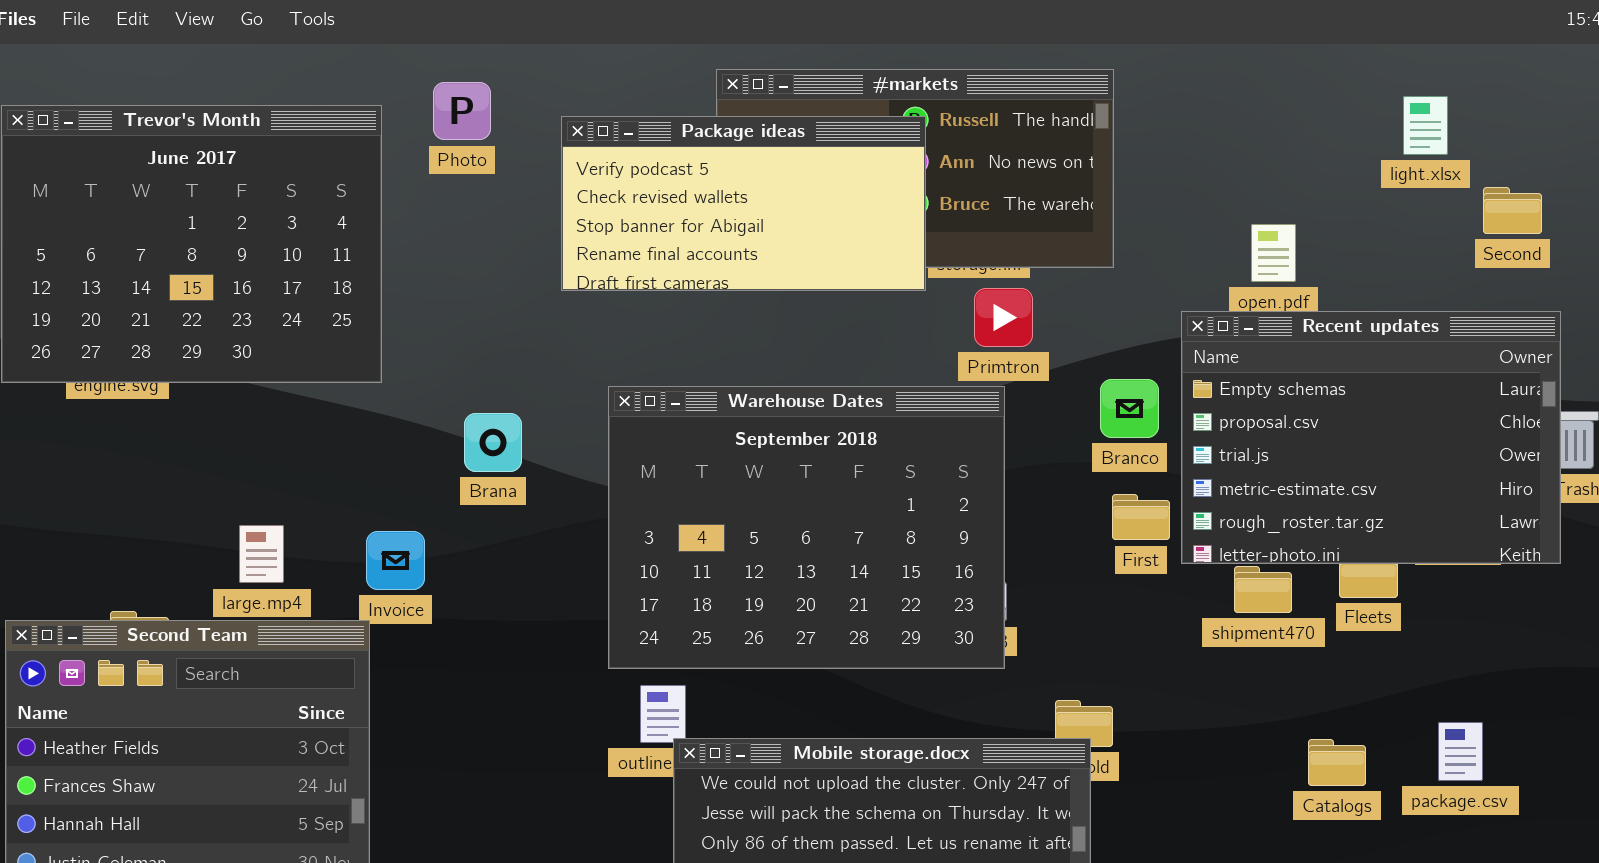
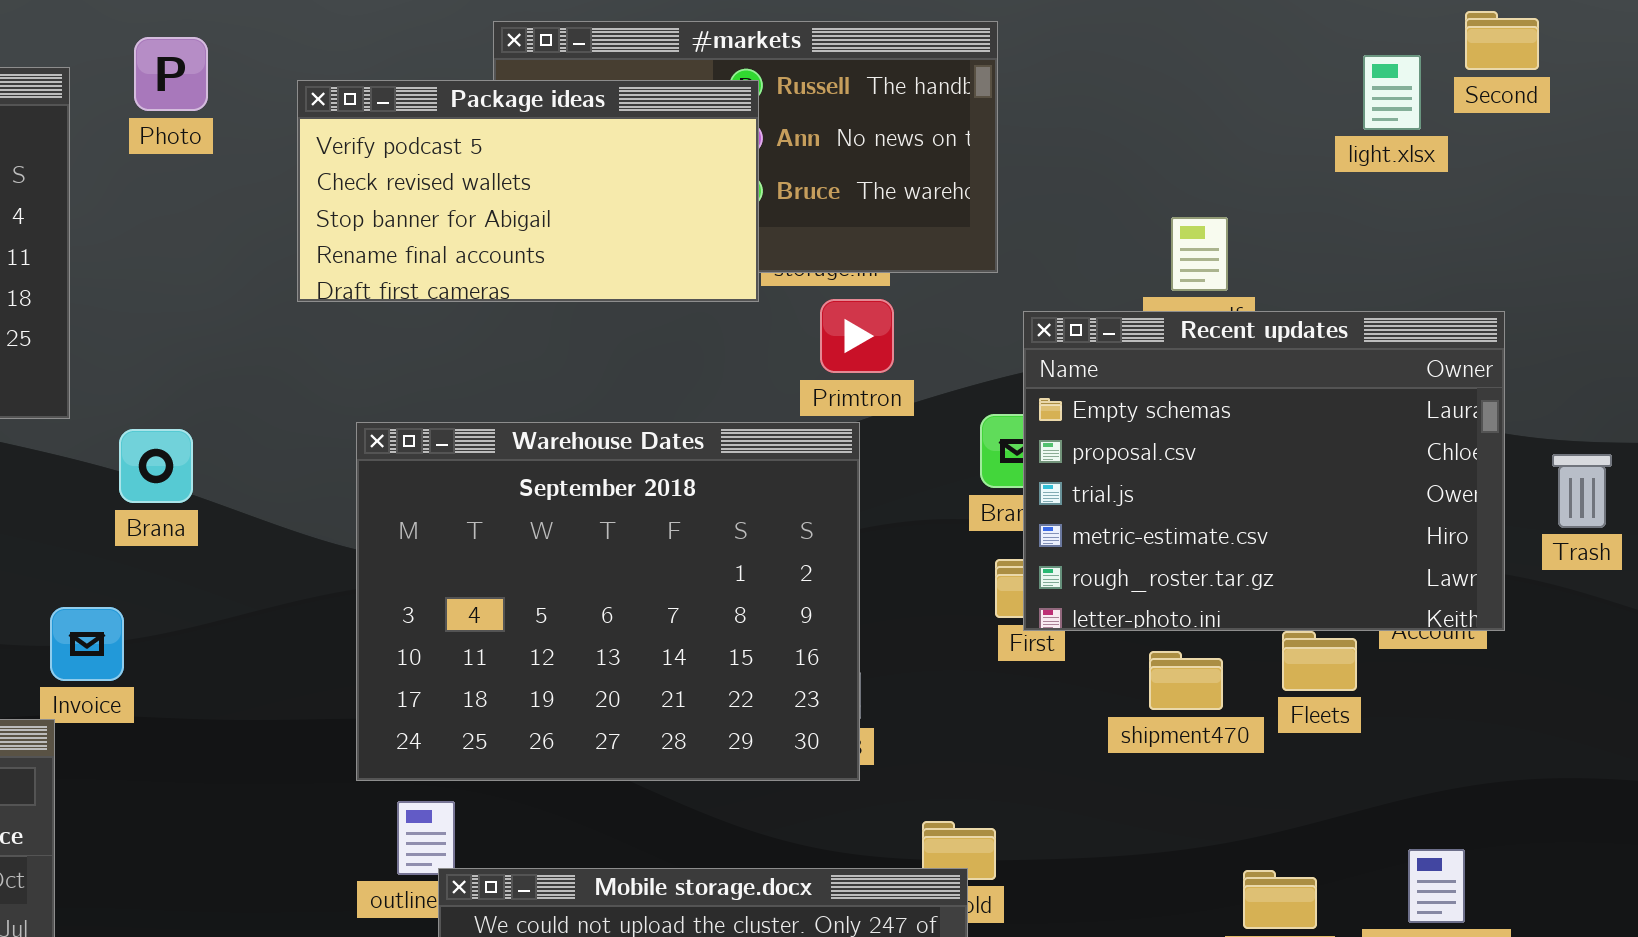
Second: [1483,187,1542,234] -> [1465,11,1539,70], moved
Recent updates: [1181,311,1561,564] -> [1023,311,1505,631], moved
Brana: [464,413,522,472] -> [119,429,193,503], moved

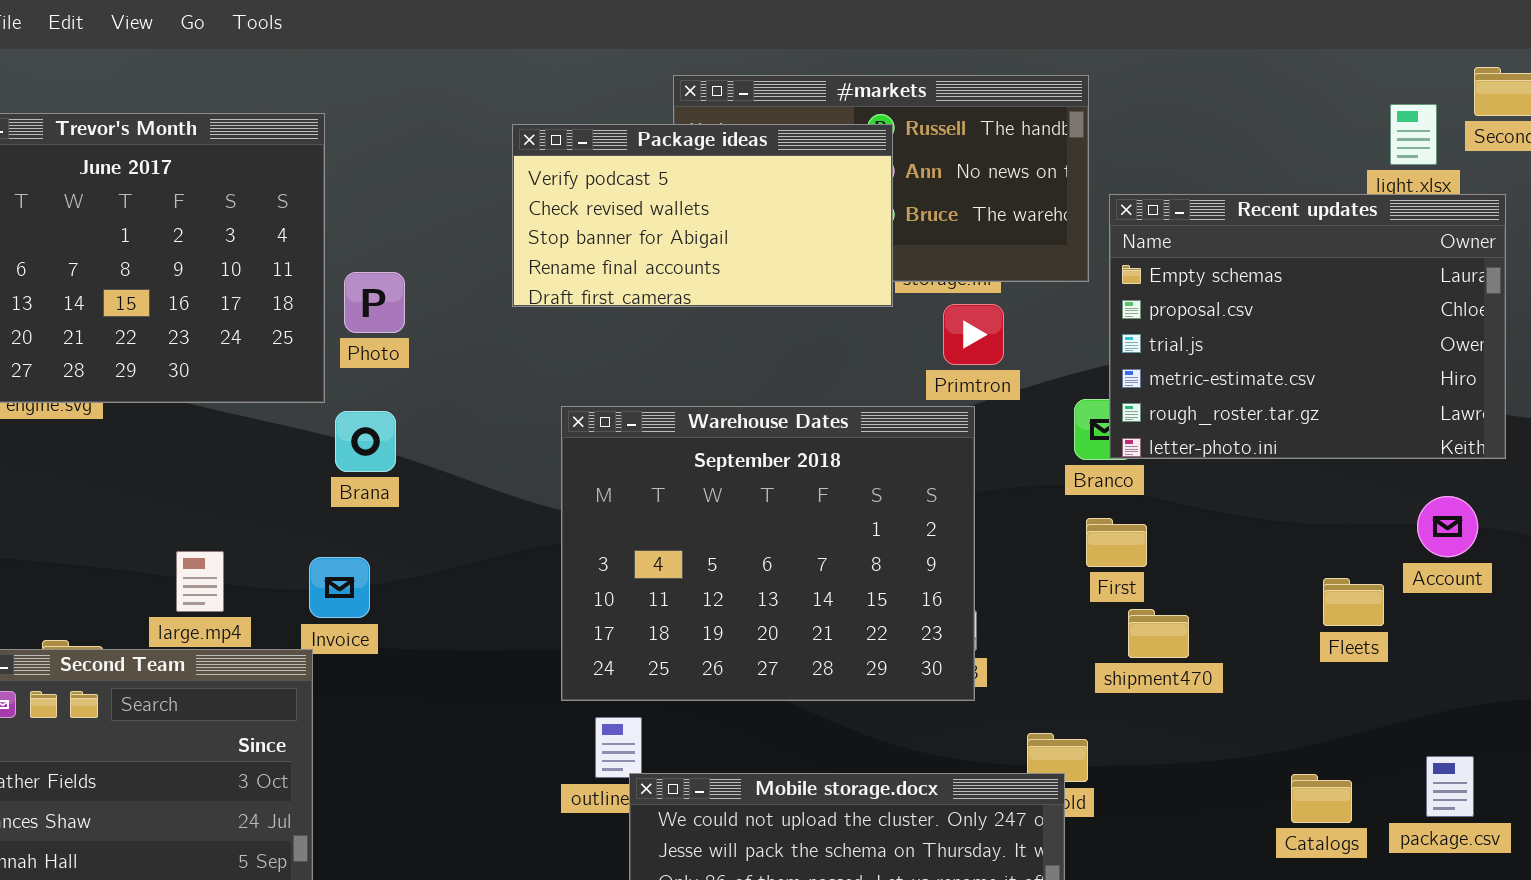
Photo: [134,37,208,111] -> [344,272,405,333], moved
Recent updates: [1023,311,1505,631] -> [1109,194,1506,459], moved
Brana: [119,429,193,503] -> [335,411,396,472], moved
shipment470: [1149,651,1223,710] -> [1128,609,1189,658], moved

